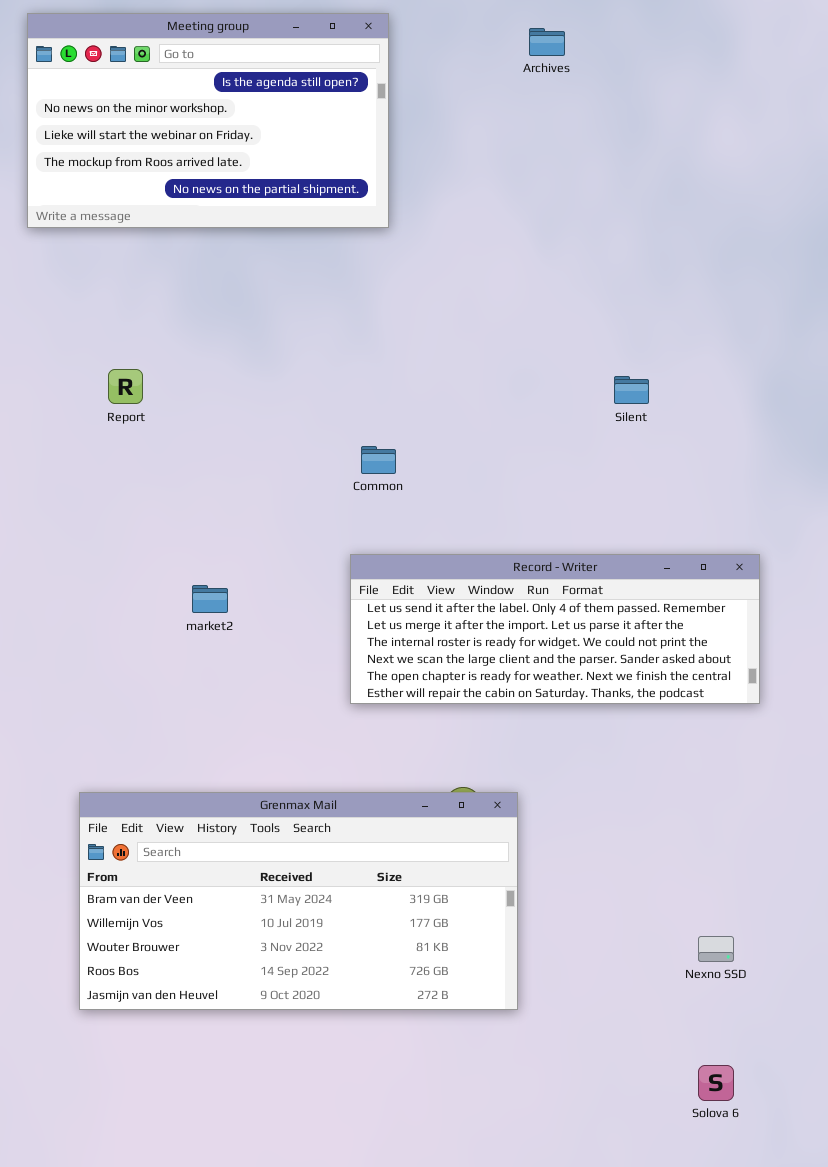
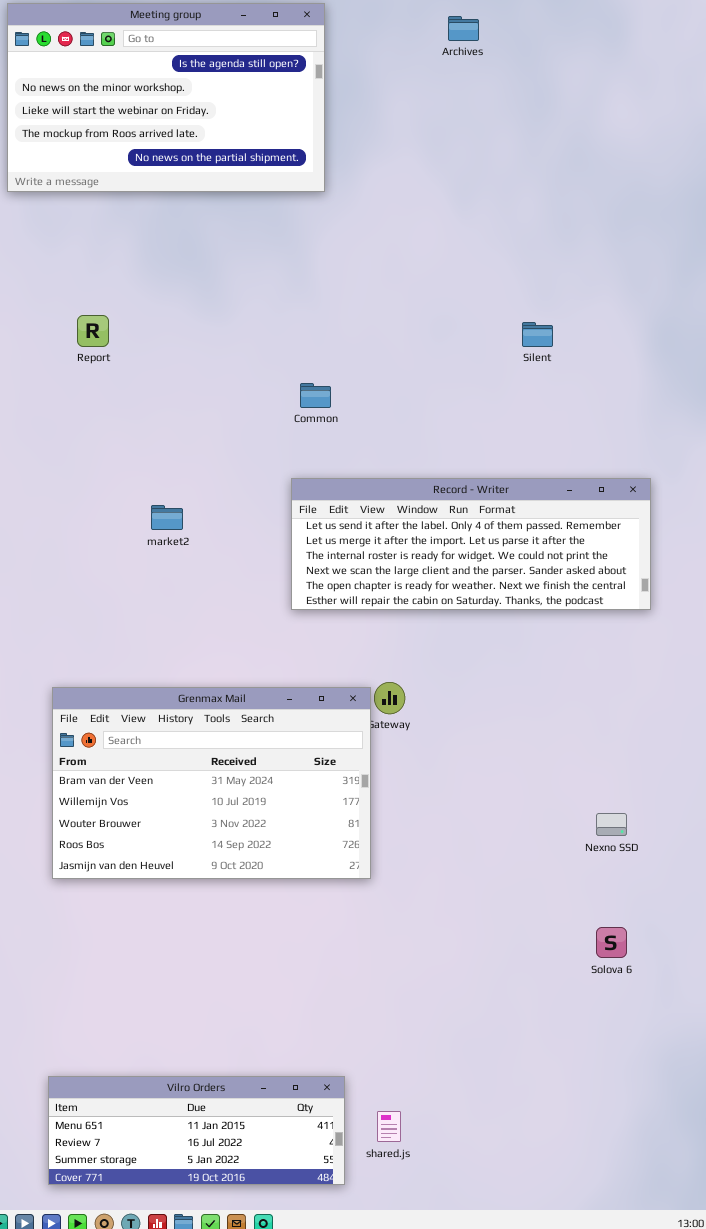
Grenmax Mail: [79,792,518,1010] -> [52,687,371,879], resized

